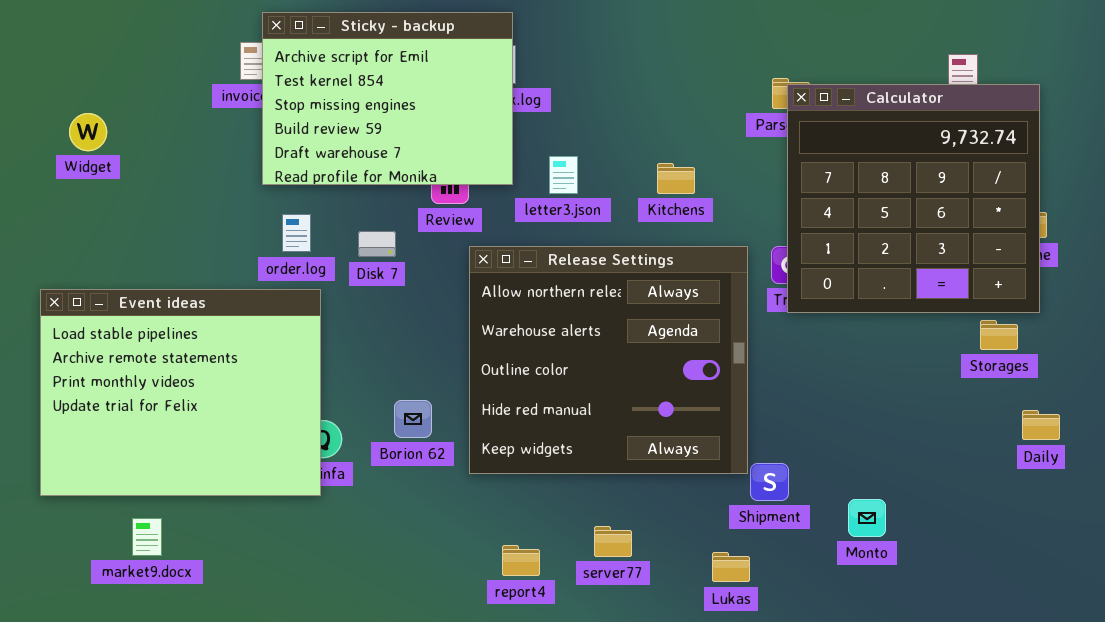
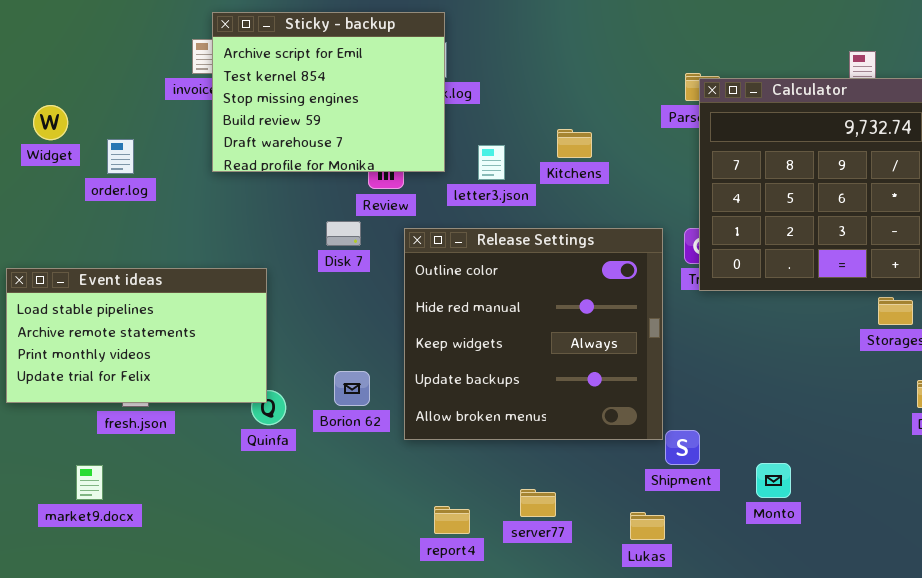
Kitchens: [657,163,695,194] -> [557,129,592,158], moved
order.log: [282,214,311,252] -> [107,139,134,174], moved
Disk 7: [358,231,396,257] -> [326,221,361,246], moved
Release Settings: [469,246,748,474] -> [404,228,663,440], scrolled down 2 rows
Event ideas: [40,289,321,496] -> [6,268,267,403], resized
market9.docx: [132,518,162,556] -> [76,465,103,500], moved

